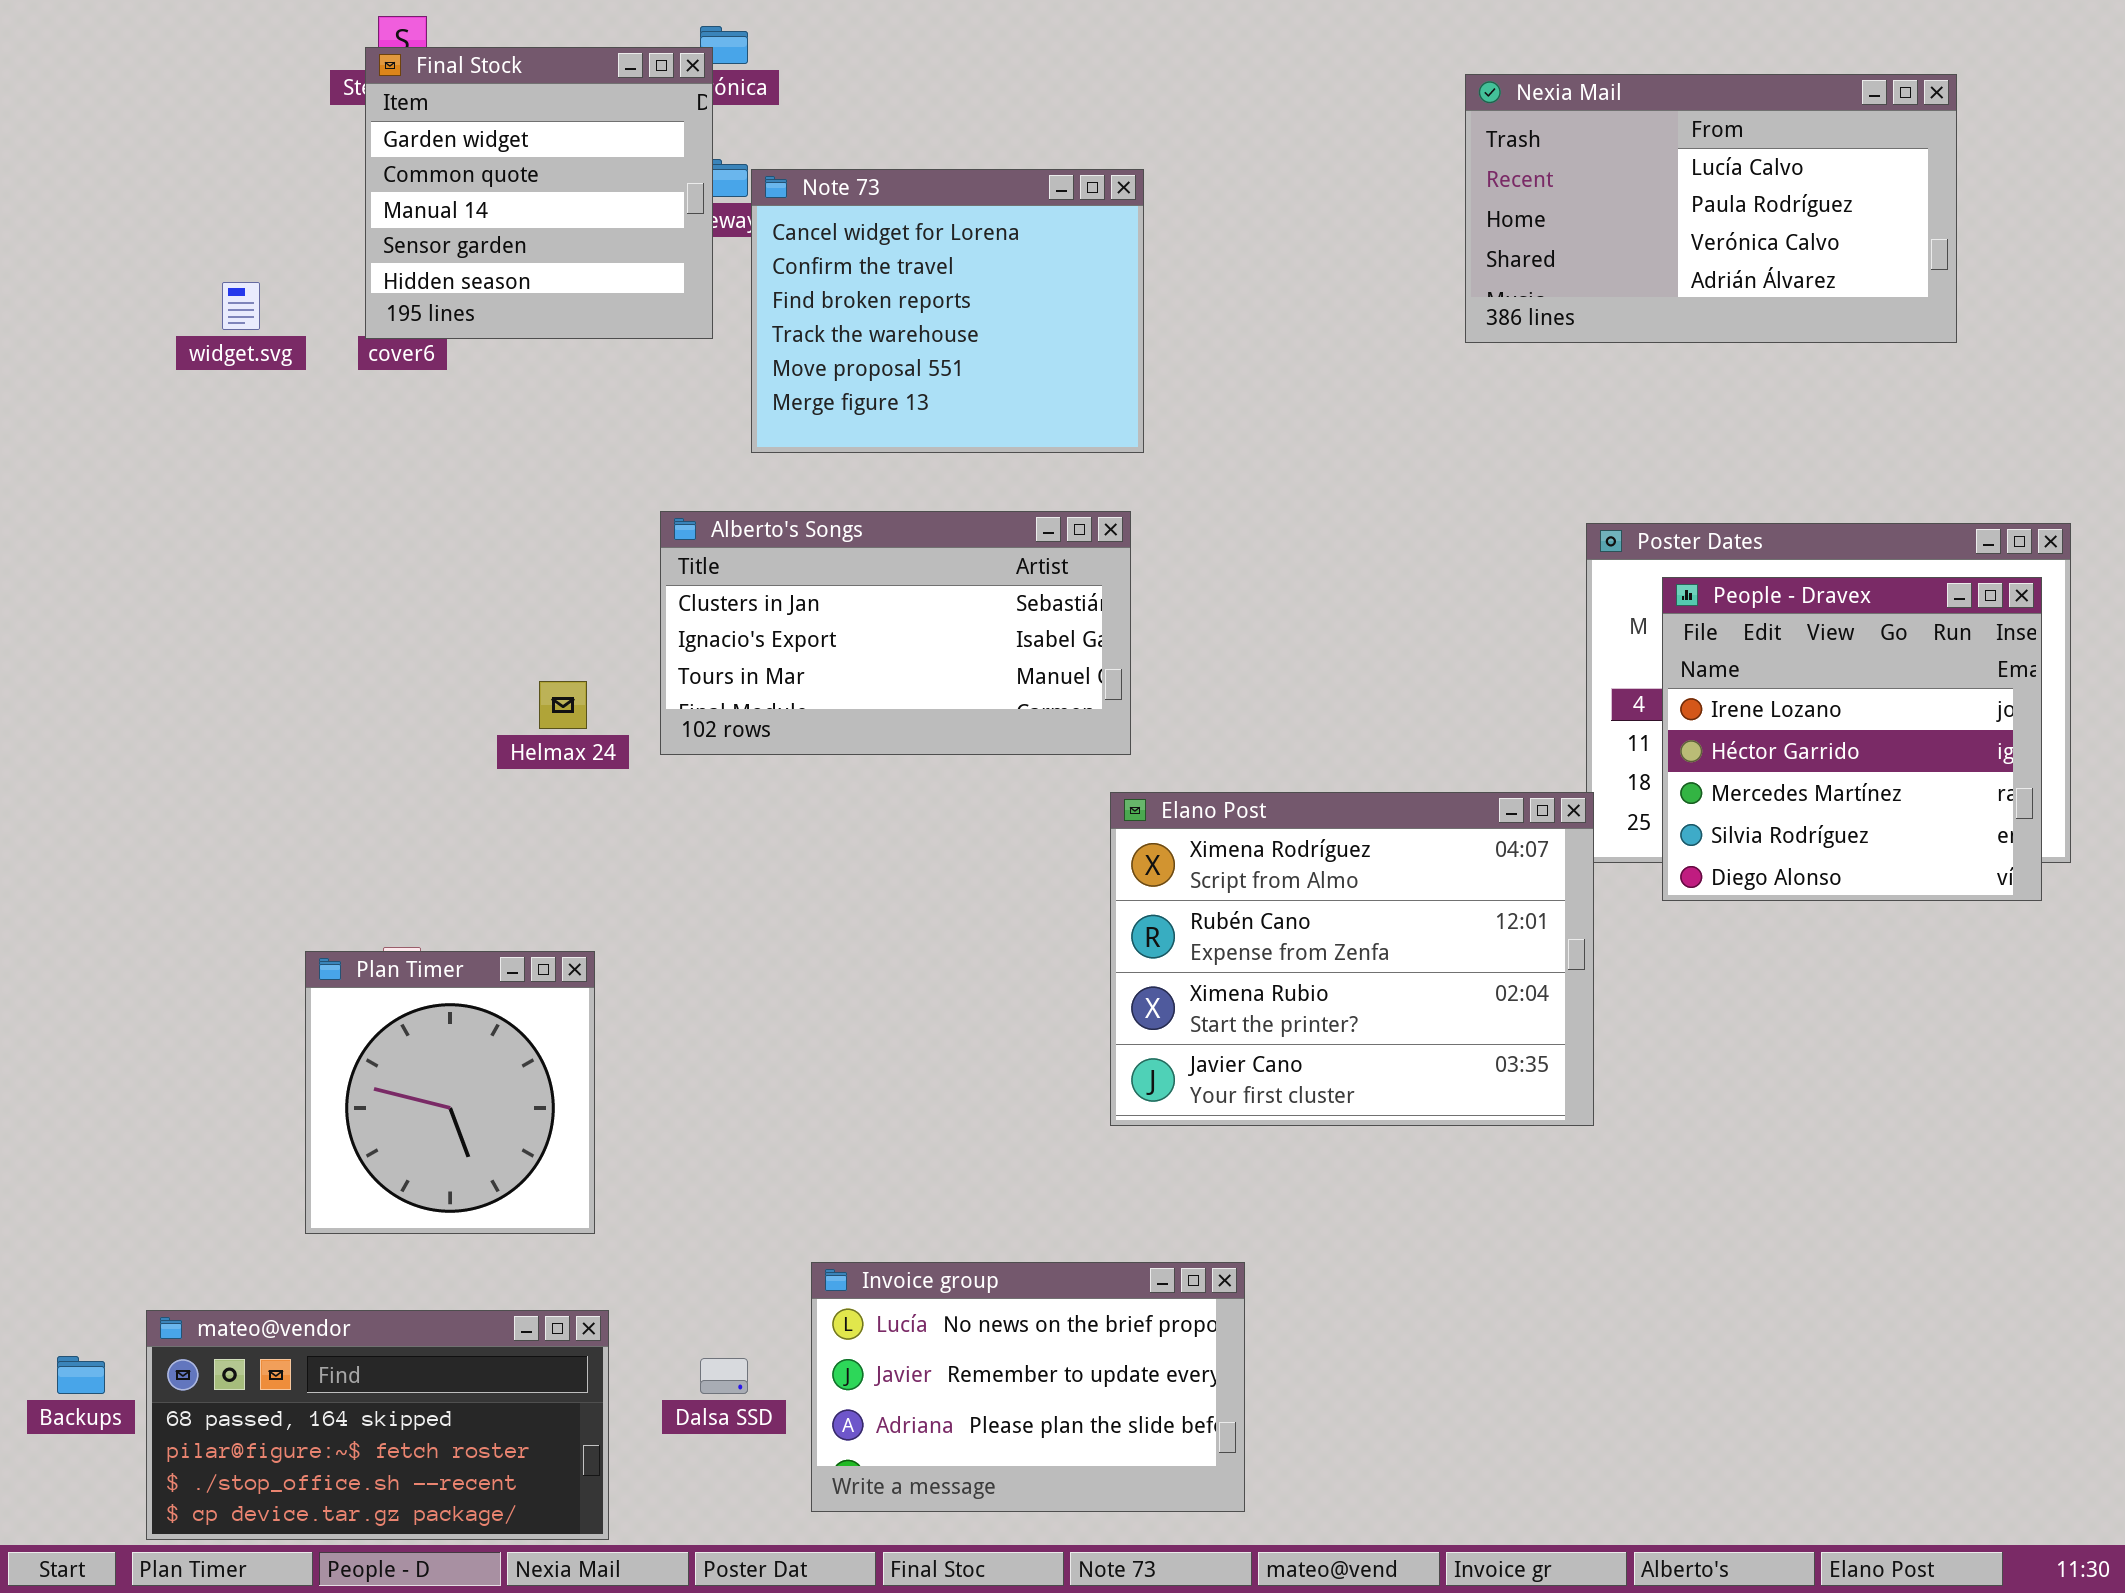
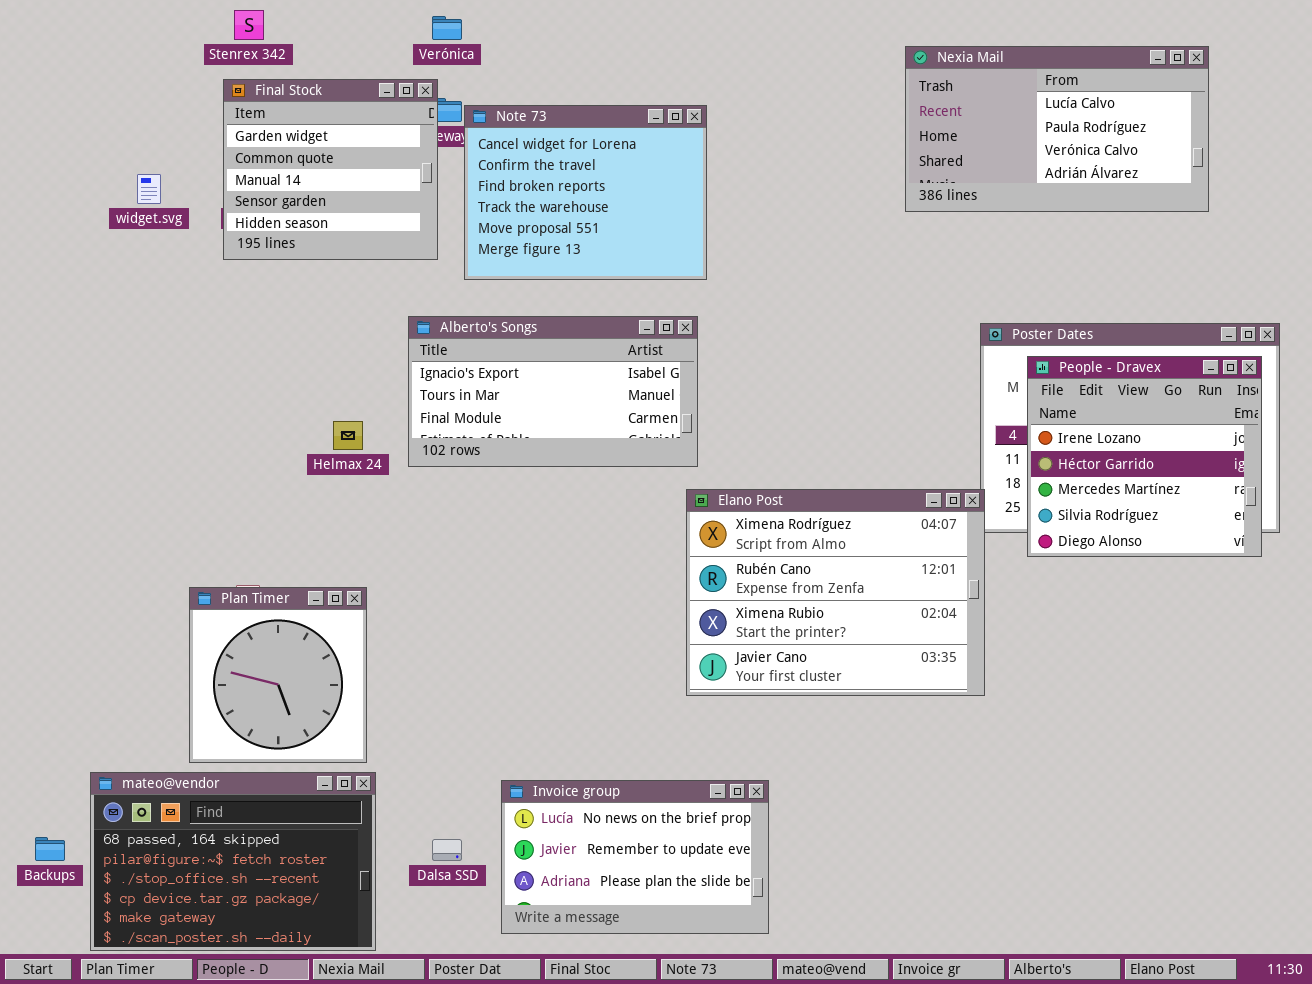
Final Stock: [365,47,713,339] -> [223,79,438,260], moved
Alberto's Songs: [660,511,1131,755] -> [408,316,698,467], scrolled down 1 row
mateo@vendor: [146,1310,609,1540] -> [90,772,376,951], resized

